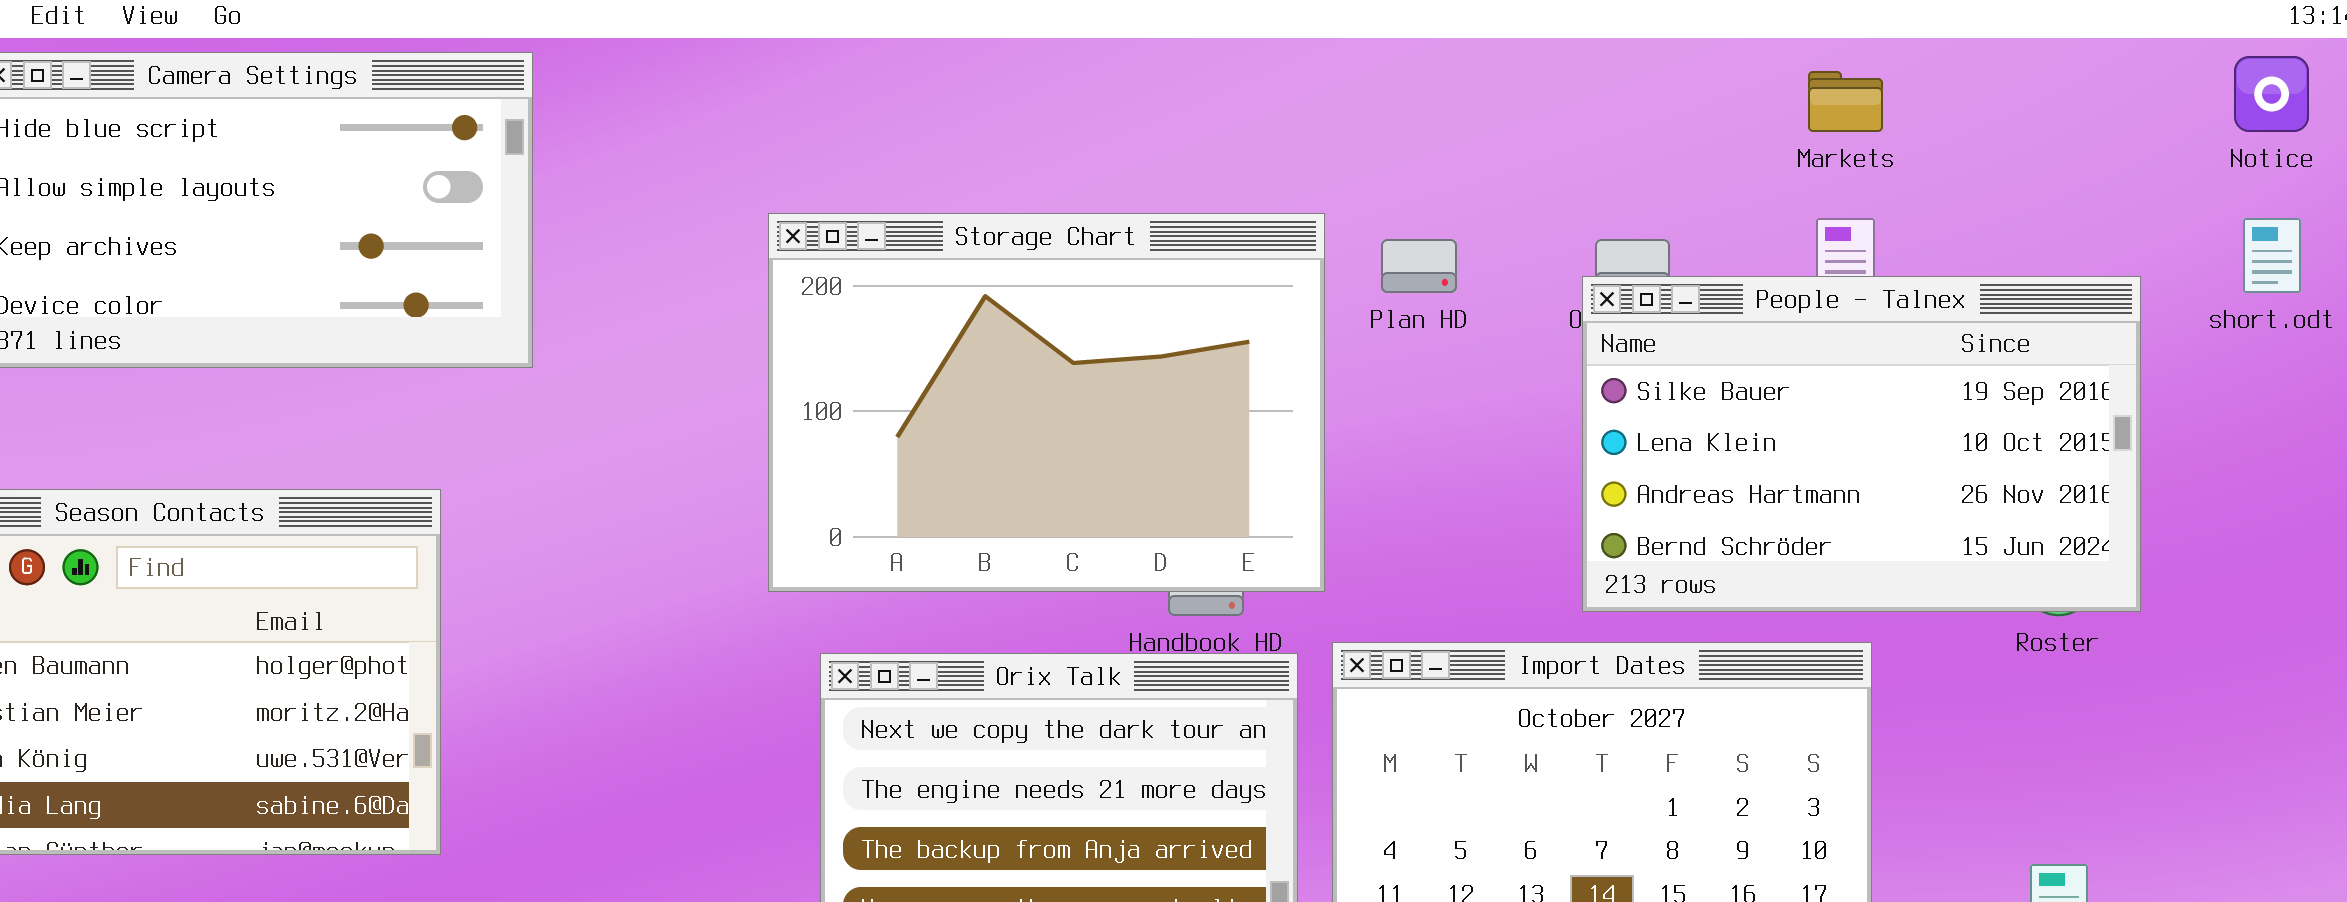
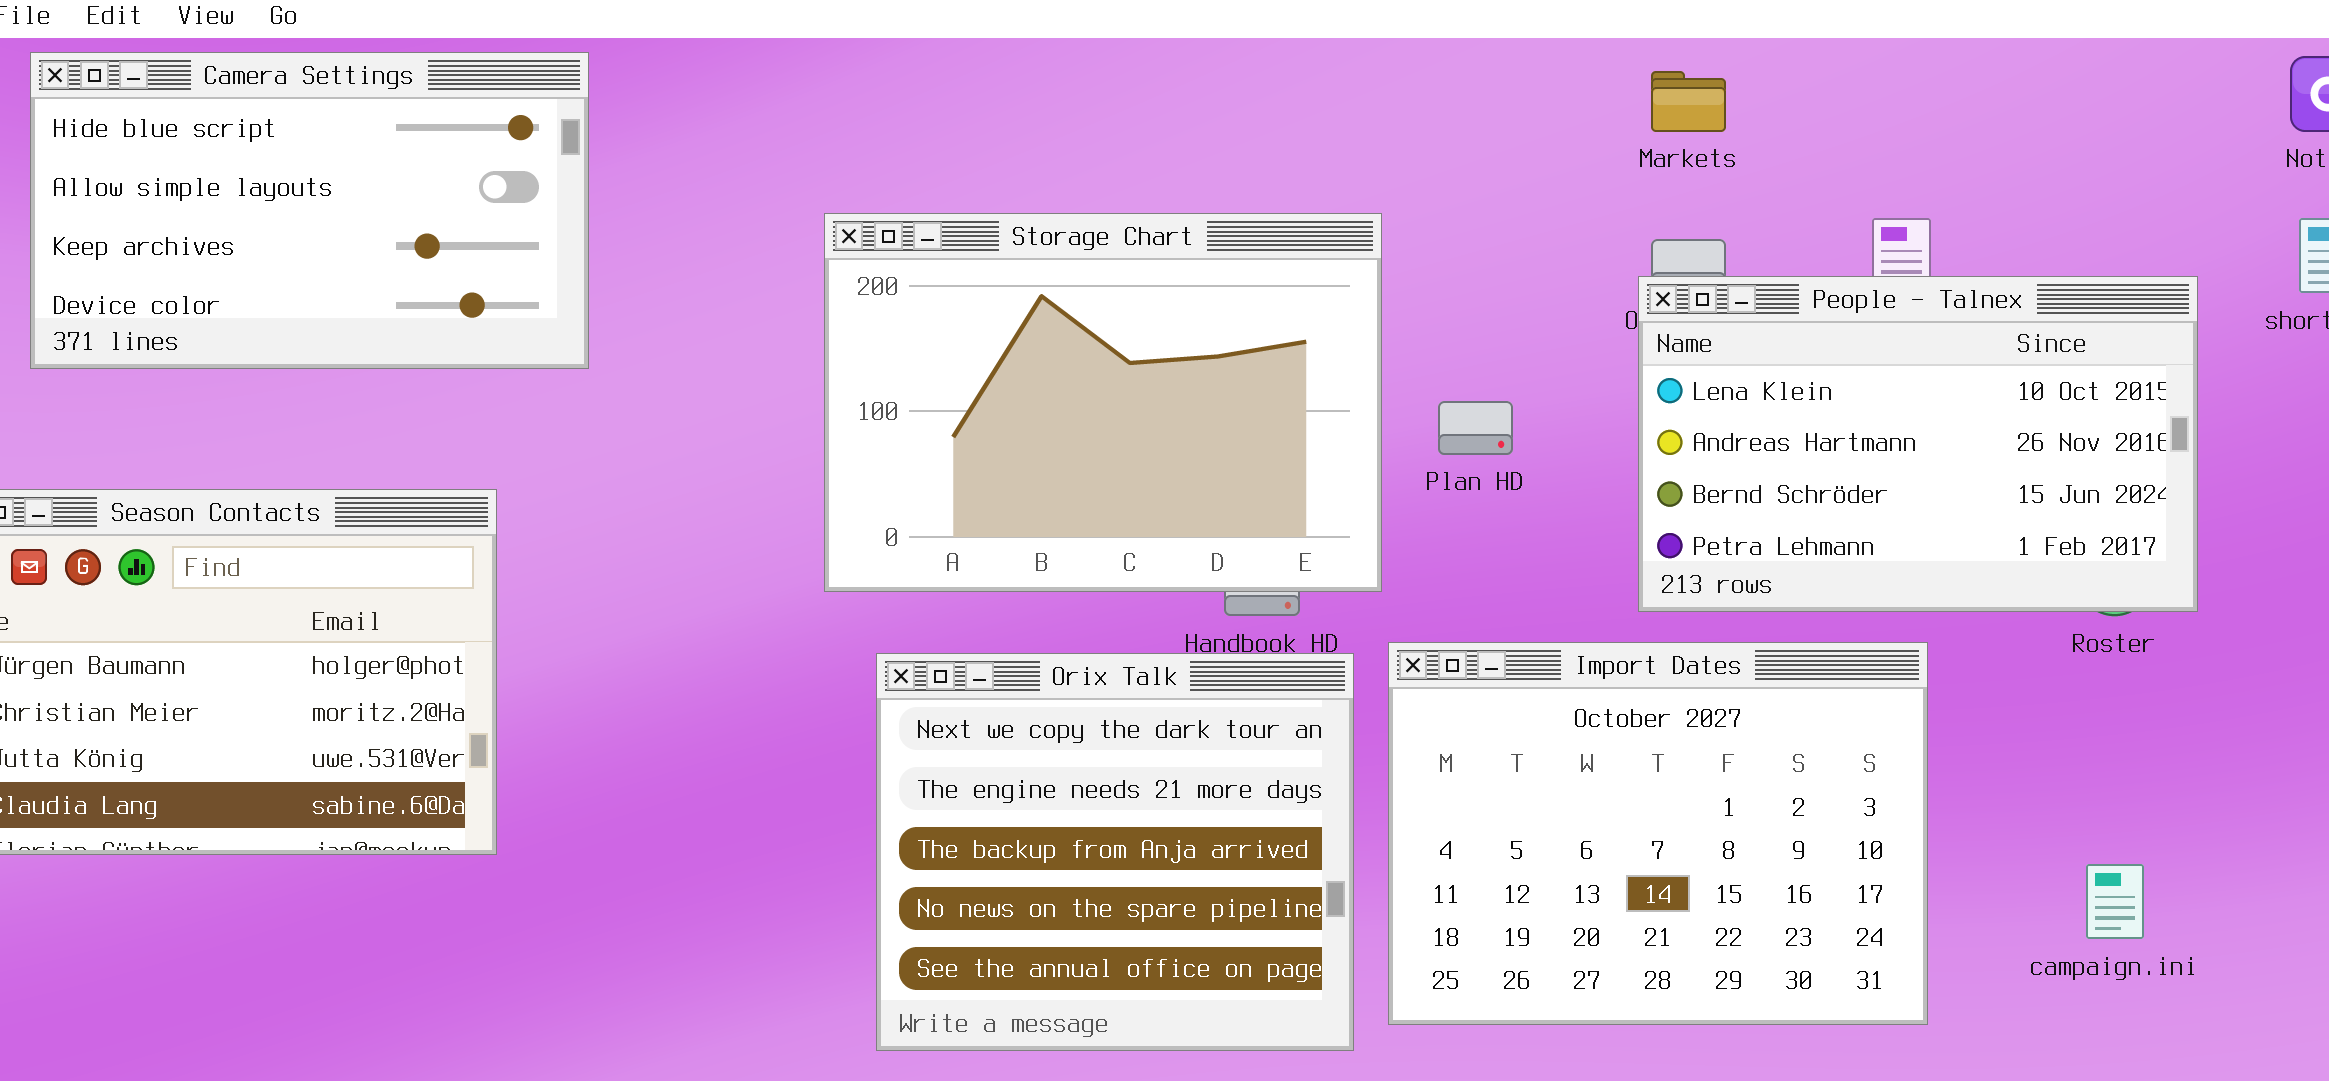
Markets: [1808,71,1883,132] -> [1651,71,1726,132], moved
Plan HD: [1381,239,1457,293] -> [1438,401,1513,455], moved
People - Talnex: [1582,276,2141,612] -> [1638,276,2198,612], scrolled down 1 row

